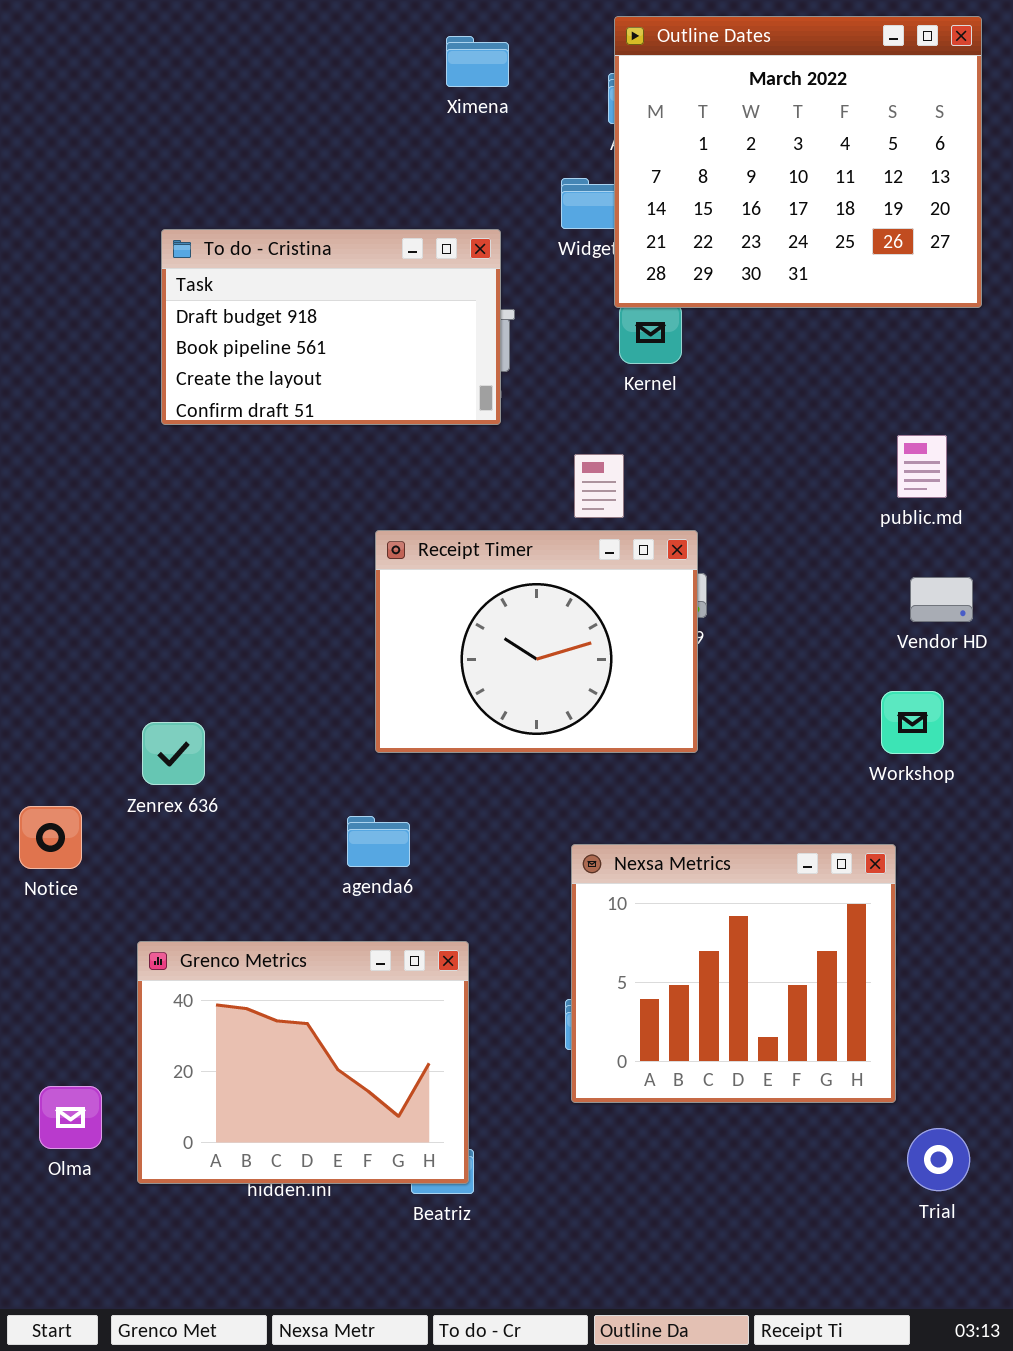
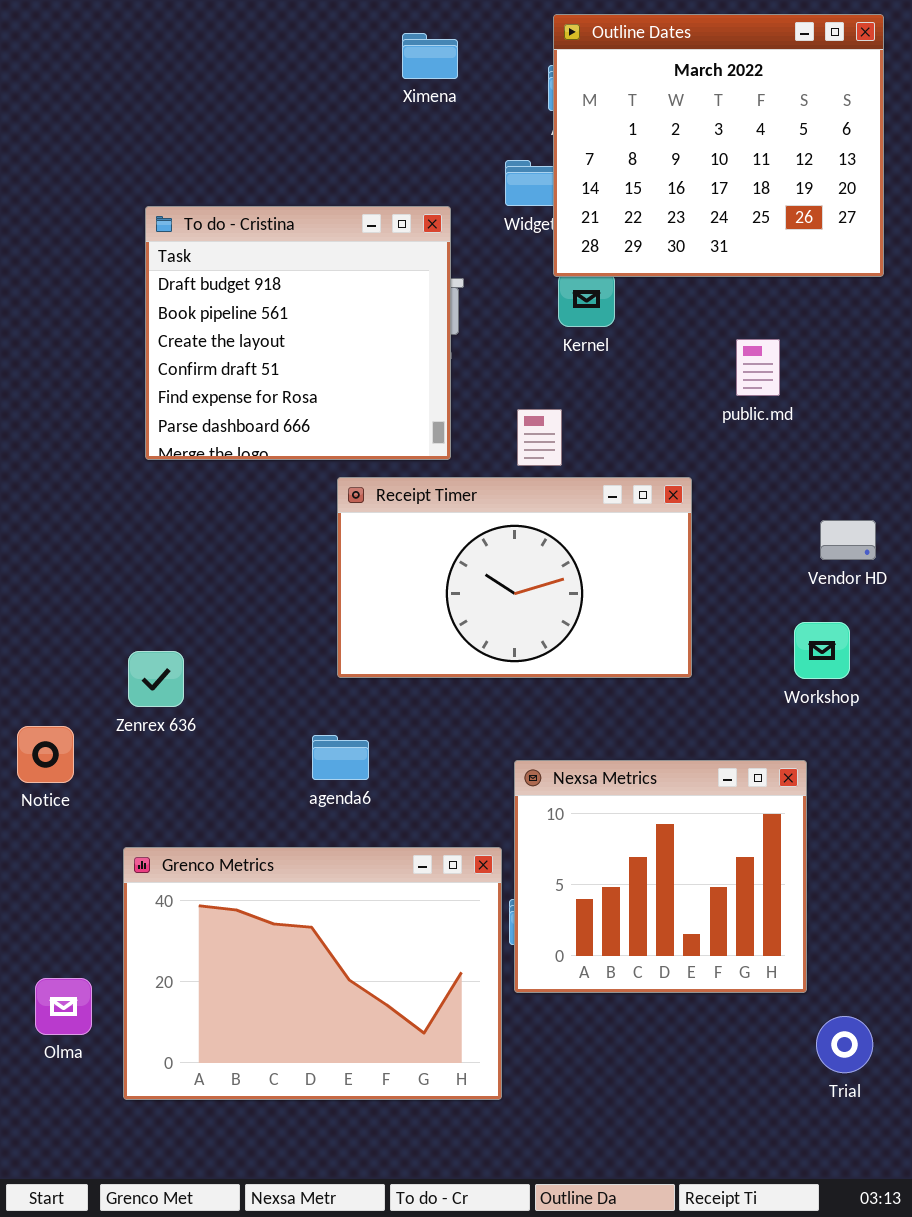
To do - Cristina: [161,229,501,425] -> [145,206,451,460], resized
public.md: [897,435,947,498] -> [736,339,780,396], moved
Receipt Timer: [375,530,698,753] -> [337,477,692,678], resized
Grenco Metrics: [137,941,469,1184] -> [123,847,502,1100], resized

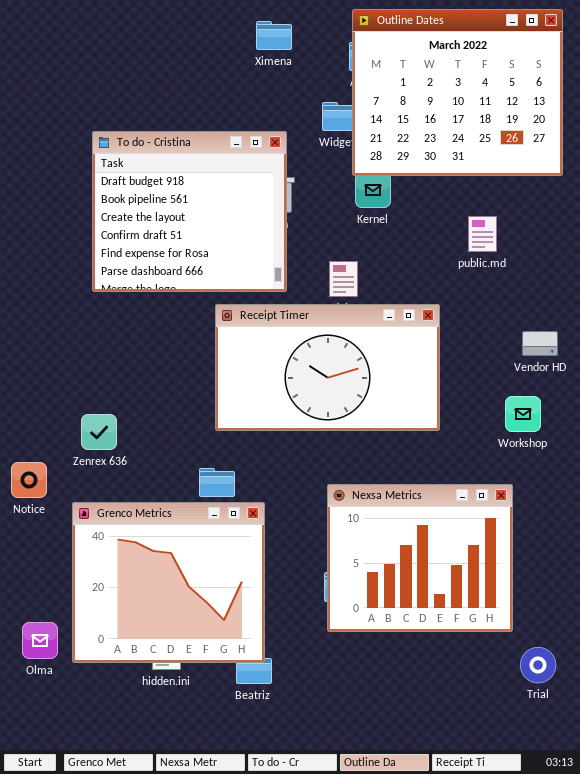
Grenco Metrics: [123,847,502,1100] -> [72,502,265,663], moved, resized

